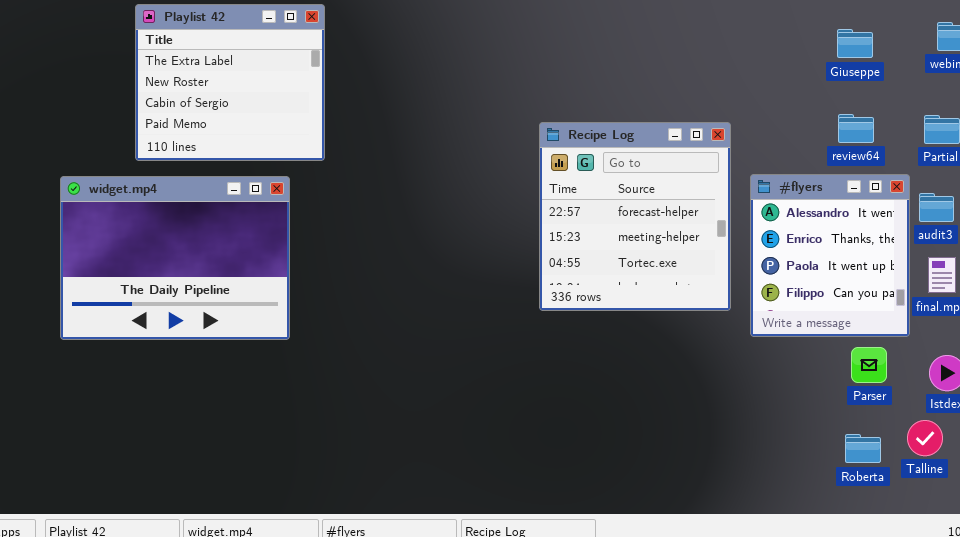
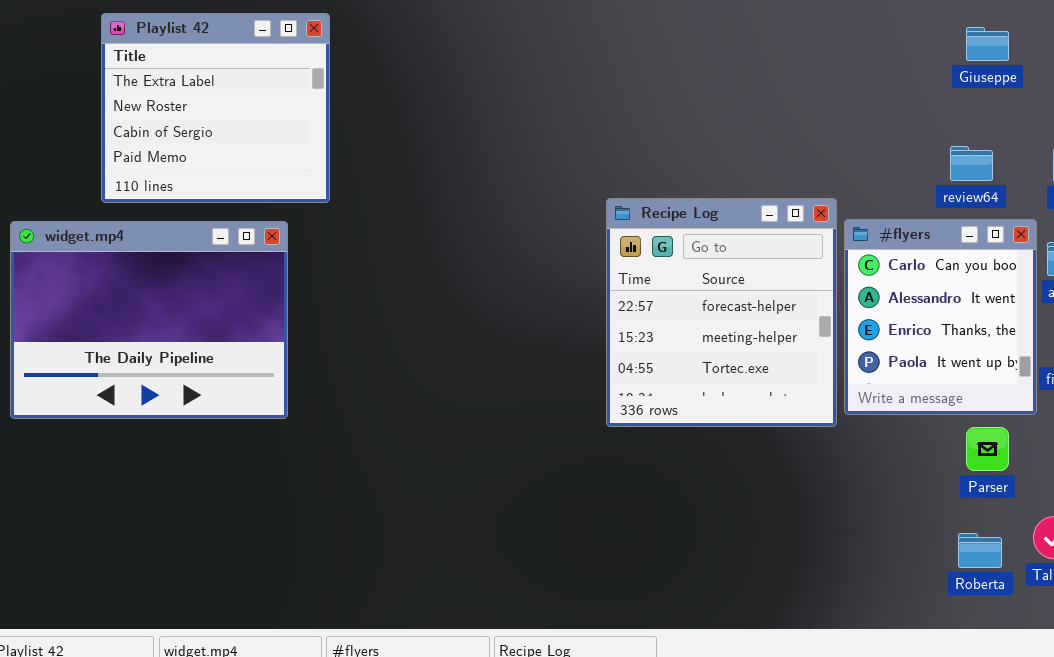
Giuseppe: [837,29,873,58] -> [966,27,1009,61], moved
Recipe Log: [539,122,731,311] -> [606,198,837,427], moved
#flyers: [750,174,910,337] -> [844,219,1037,415], scrolled up 1 row

